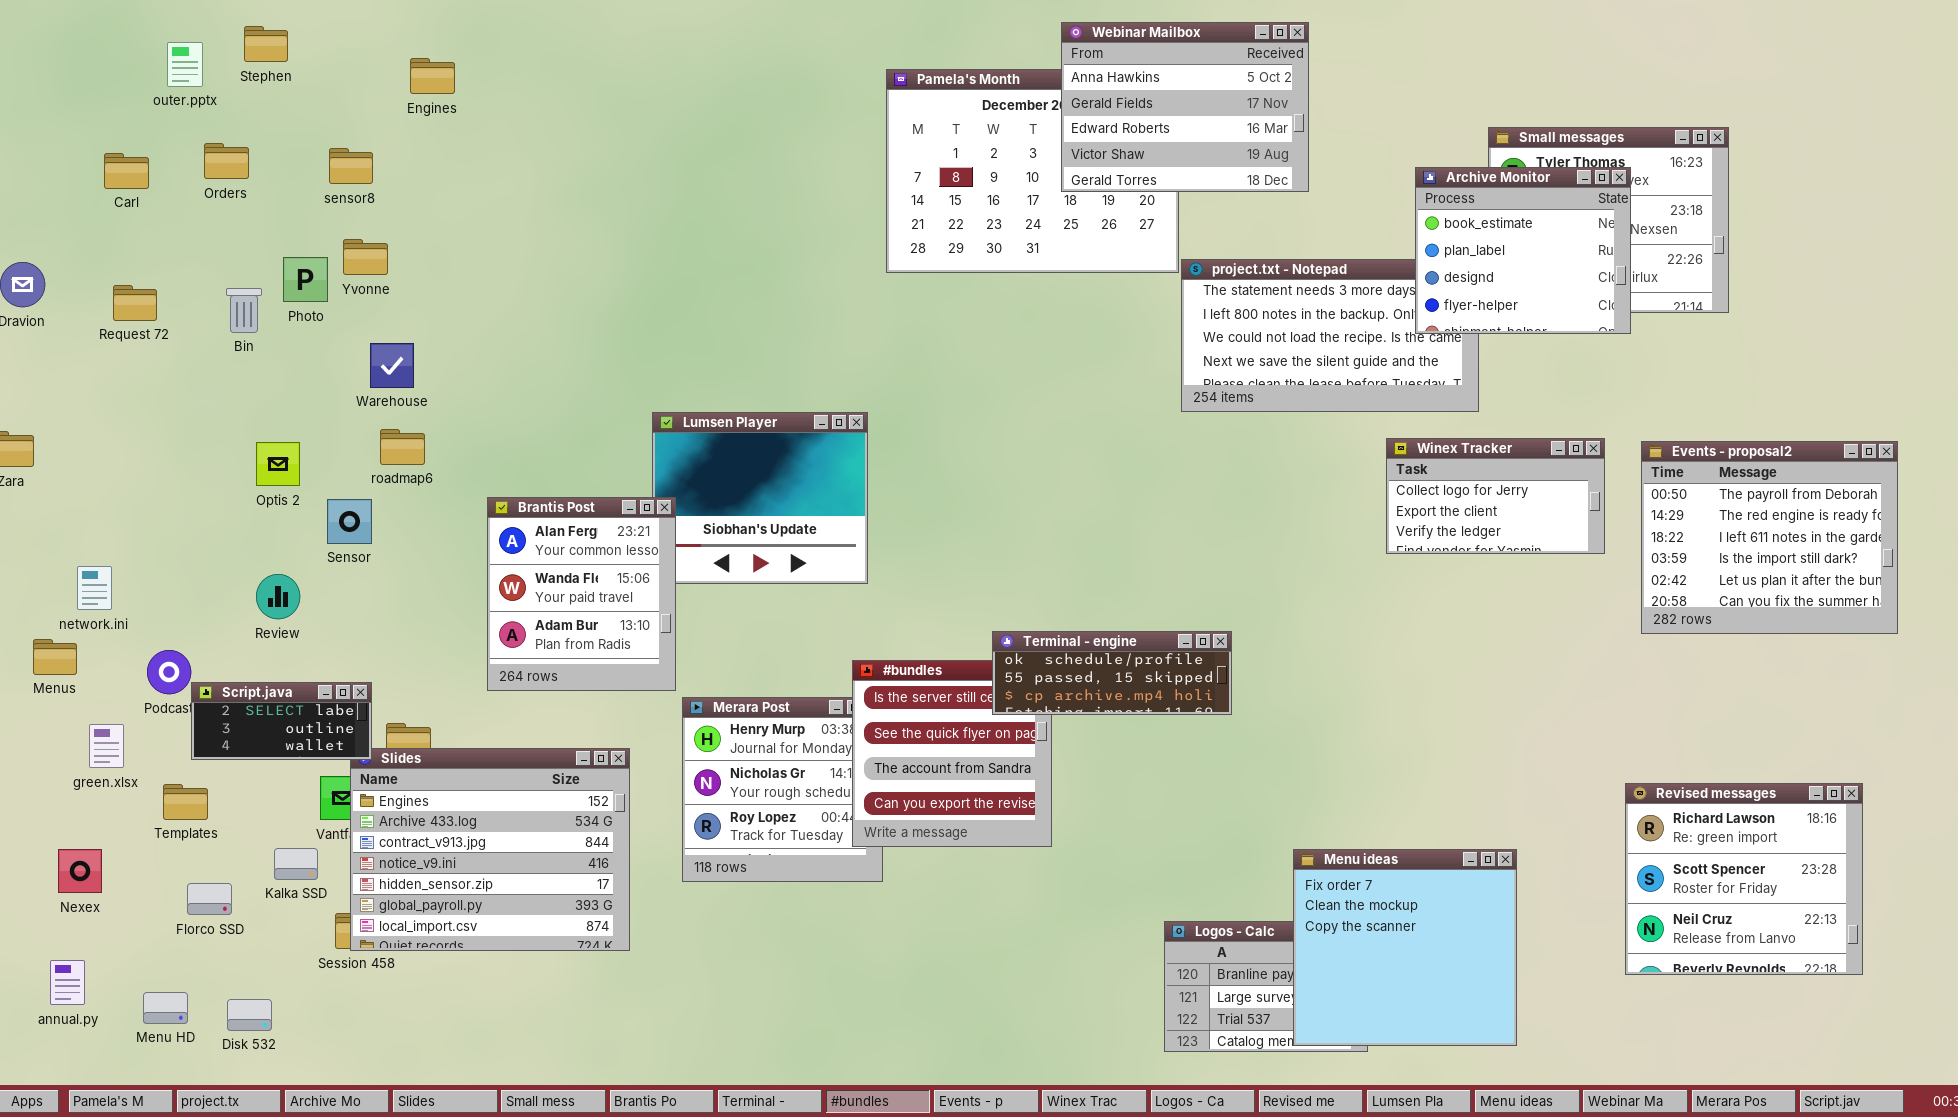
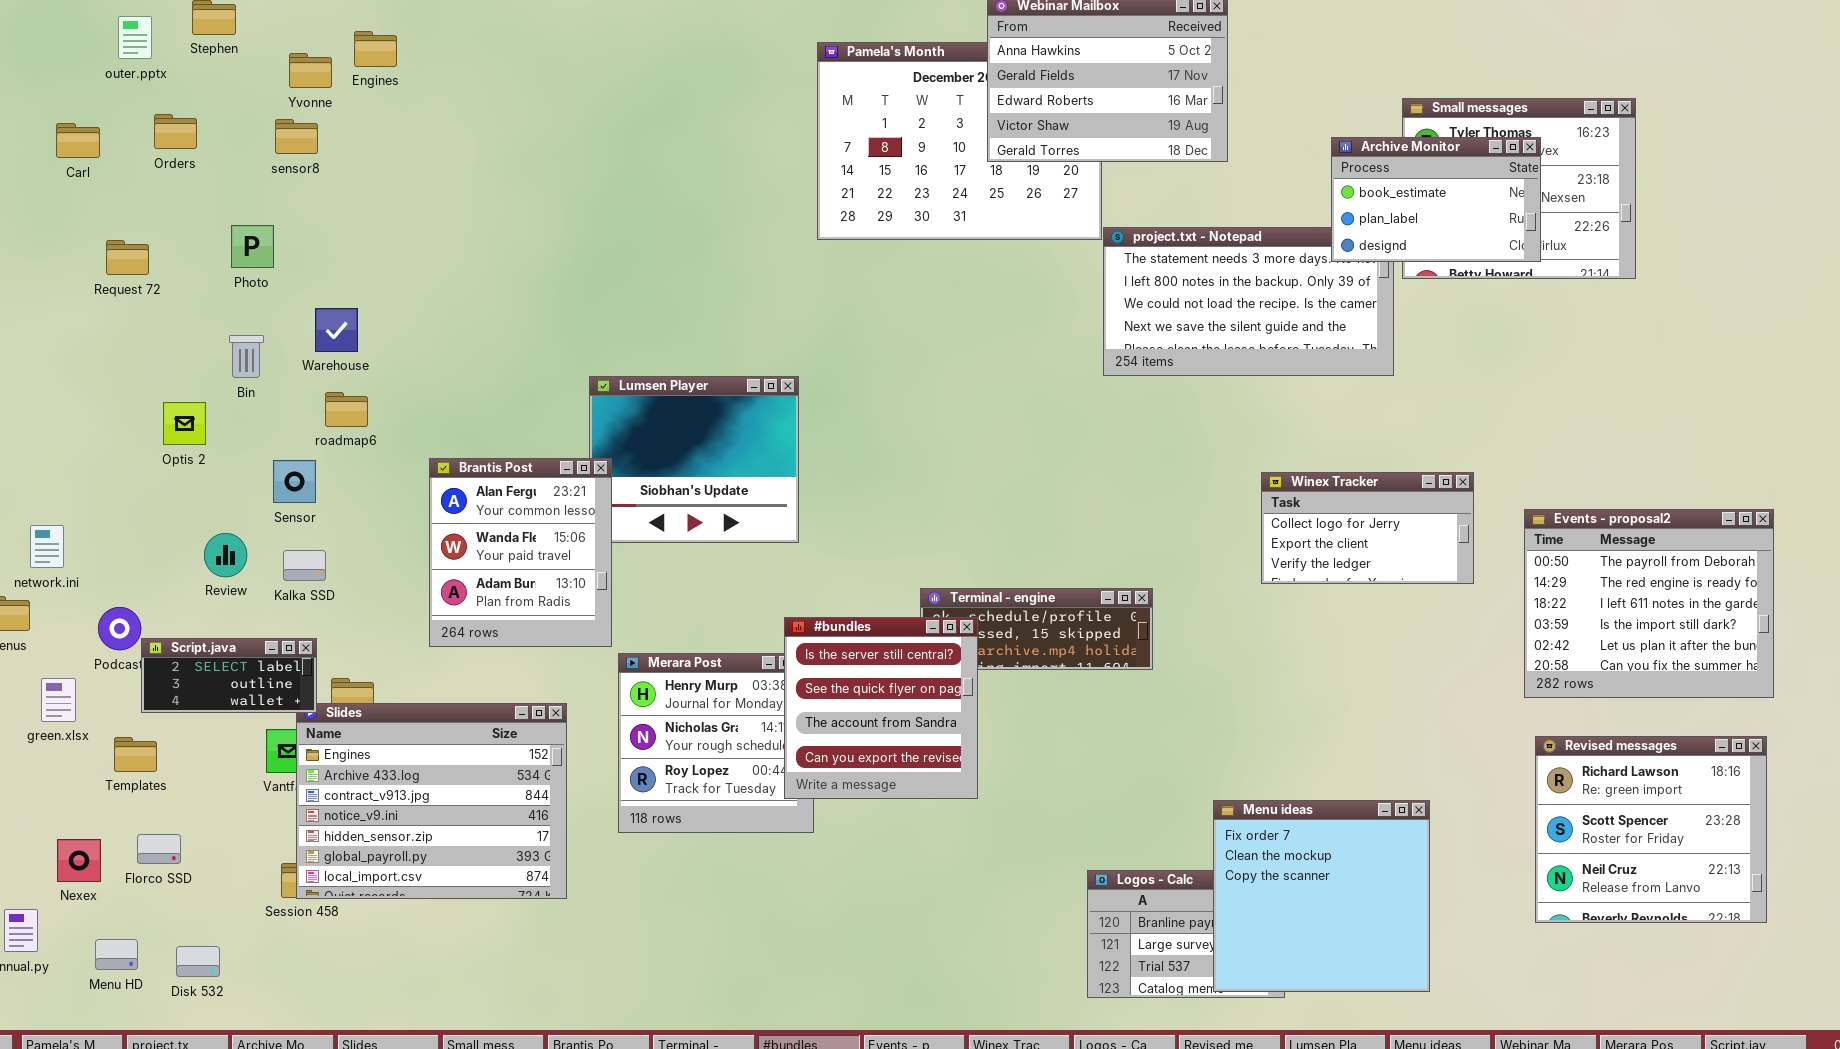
Archive Monitor: [1415,167,1631,334] -> [1331,137,1541,262], resized
Yvonne: [343,239,388,275] -> [289,53,332,88], moved
Request 72: [113,285,157,321] -> [106,240,149,275], moved
Bin: [226,288,262,333] -> [229,335,264,378], moved
Winex Tracker: [1386,438,1605,554] -> [1261,472,1474,584], moved
Events - proposal2: [1641,441,1898,634] -> [1524,509,1774,698], moved
Optis 2: [256,442,300,486] -> [163,402,206,445], moved
#bundles: [852,660,1052,847] -> [784,617,978,799], raised
Kalka SSD: [274,848,318,880] -> [283,550,326,581], moved
Nexex: [58,849,102,893] -> [57,839,101,882], moved

